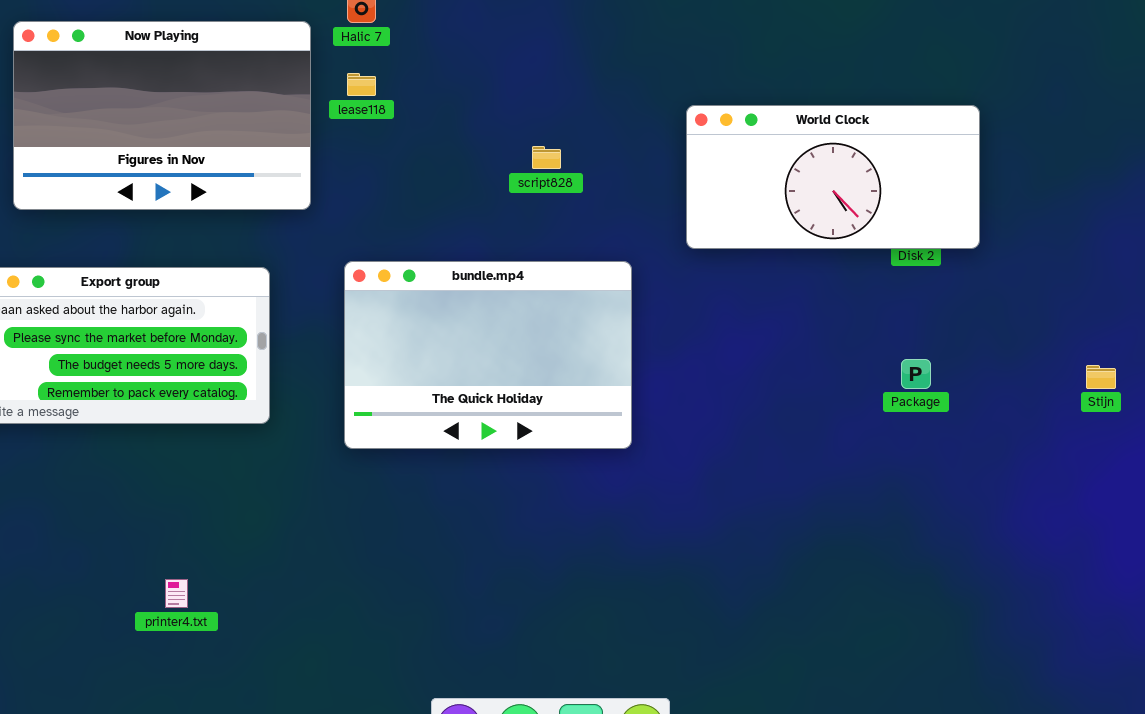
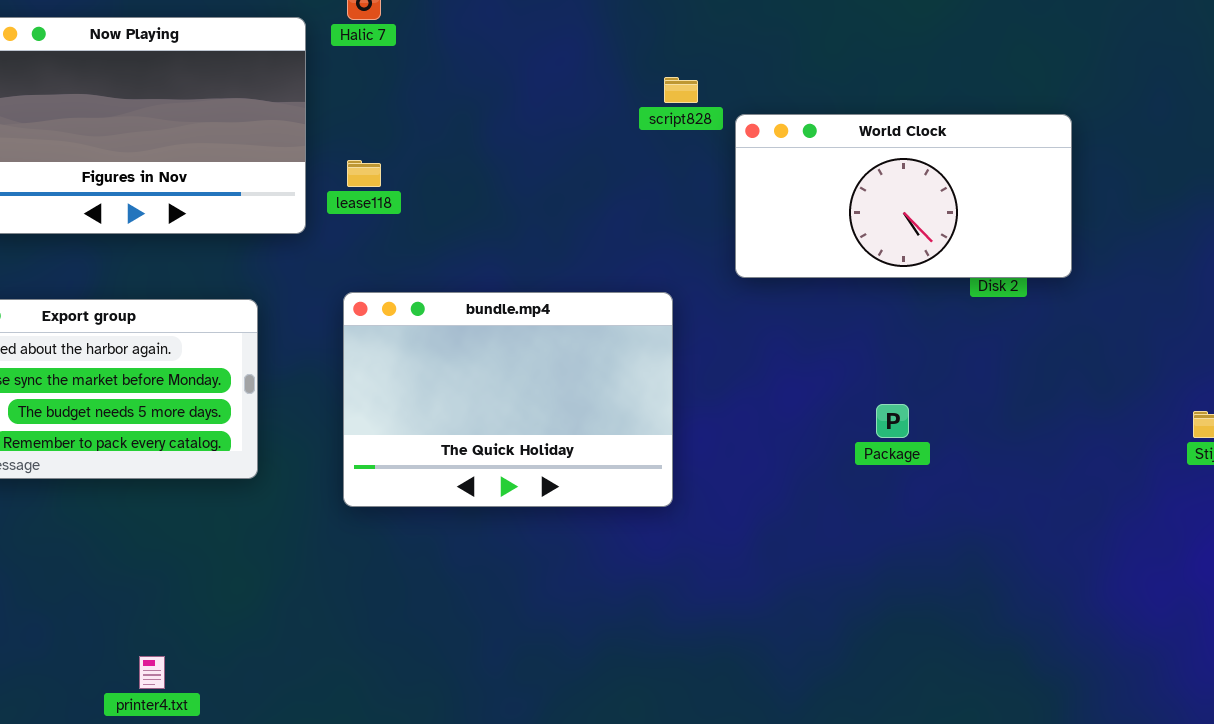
lease118: [347,73,376,96] -> [347,160,381,187], moved
script828: [532,146,561,169] -> [664,77,698,103], moved
Package: [901,359,931,389] -> [876,404,909,438], moved

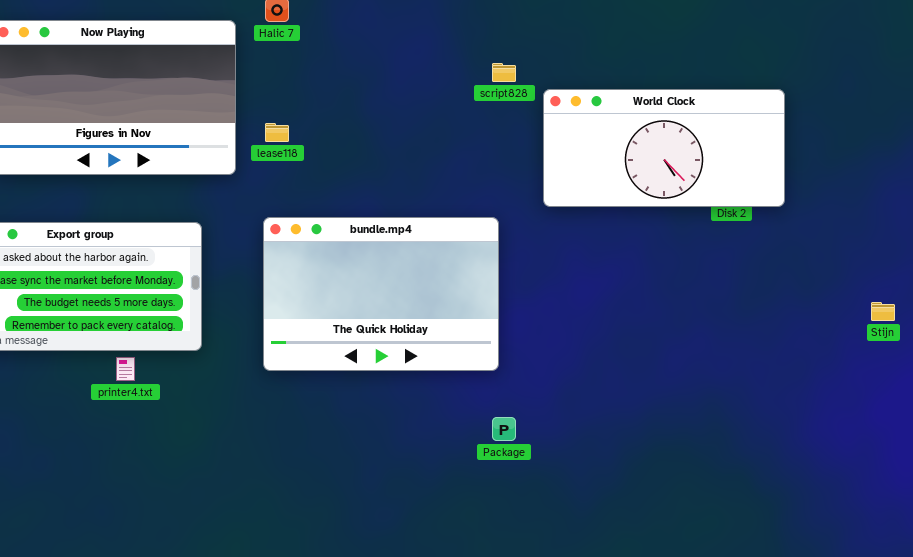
Package: [876,404,909,438] -> [492,417,516,441], moved
printer4.txt: [139,656,165,689] -> [116,357,135,381], moved

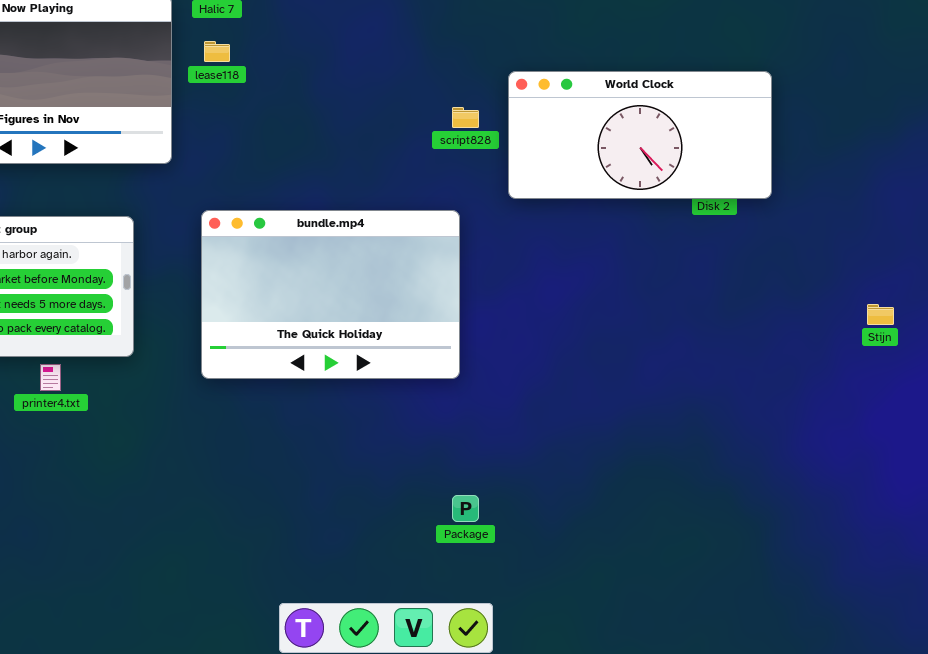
script828: [492,63,516,82] -> [452,107,479,128], moved
lease118: [265,123,289,142] -> [204,41,230,62], moved
Package: [492,417,516,441] -> [452,495,479,522], moved

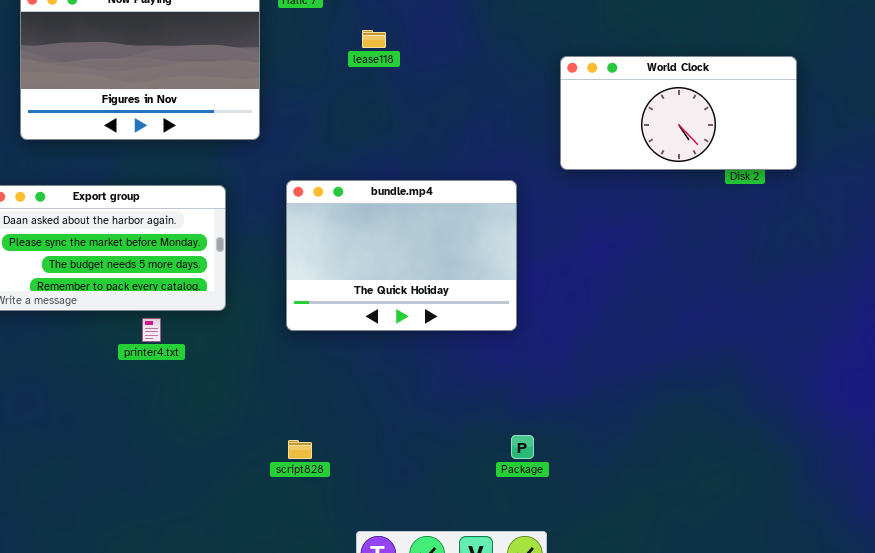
lease118: [204,41,230,62] -> [362,30,386,48], moved
script828: [452,107,479,128] -> [288,440,312,459], moved

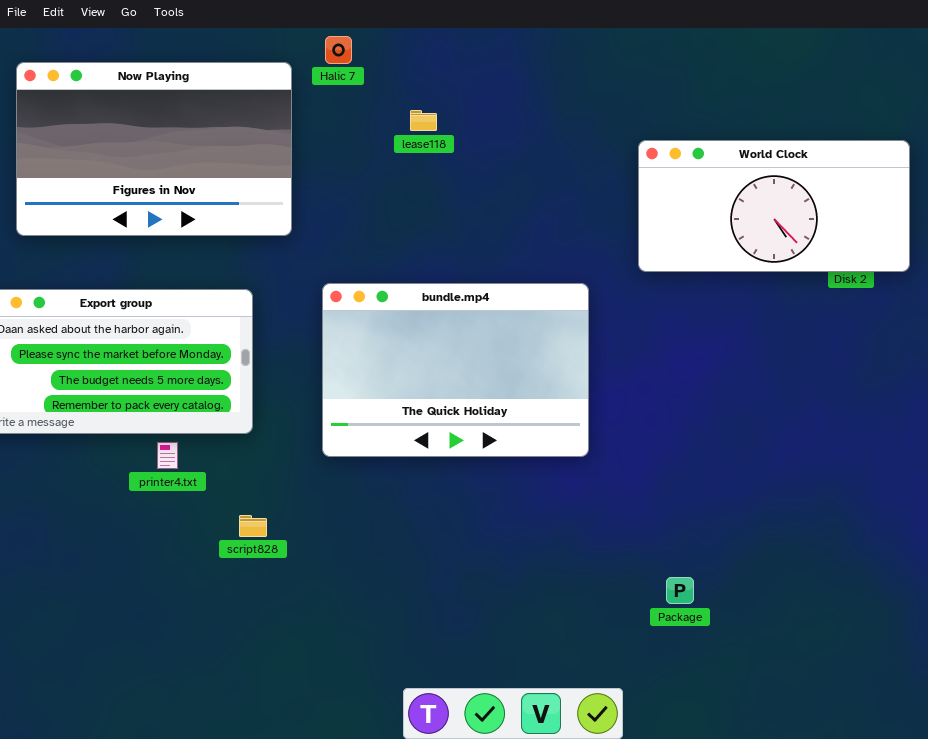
Package: [511,435,534,459] -> [666,577,694,604], moved
script828: [288,440,312,459] -> [239,515,267,537], moved

